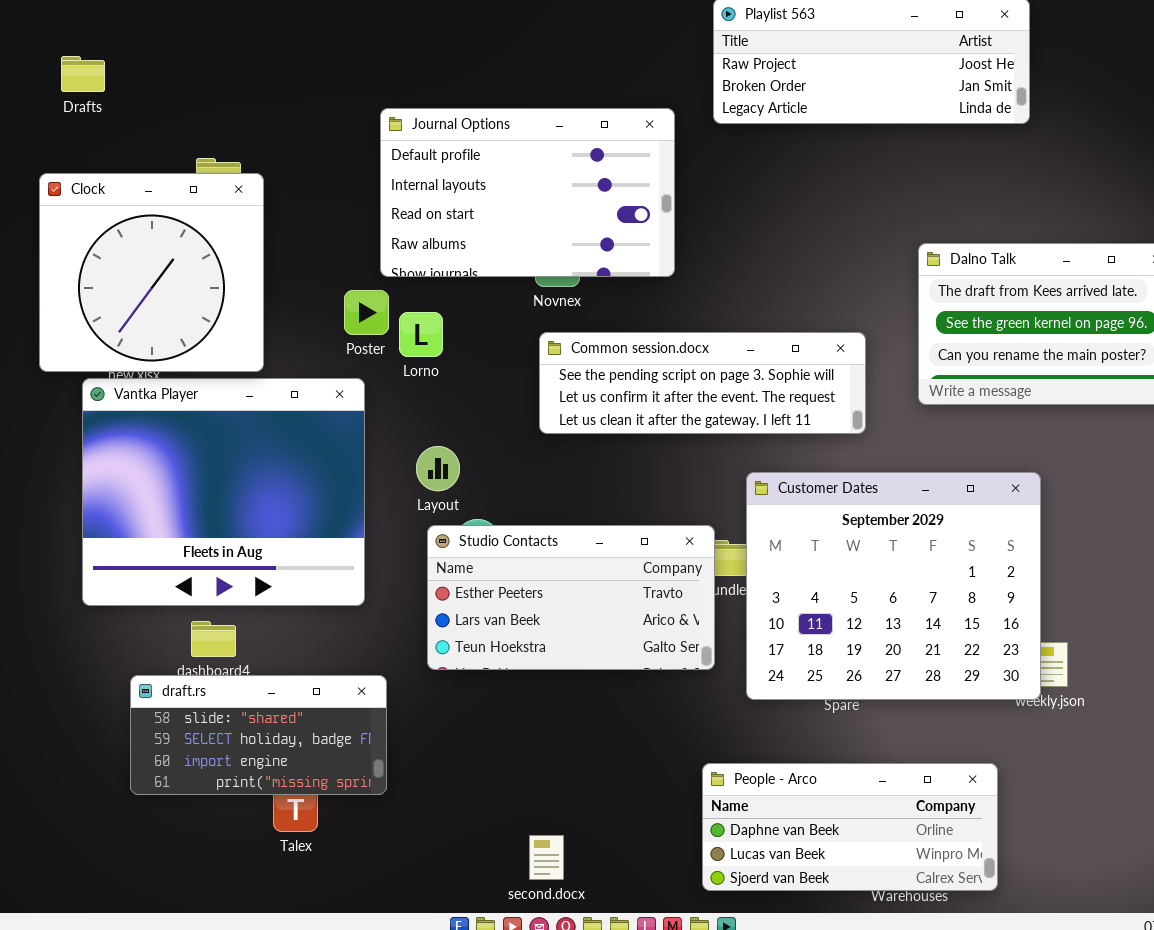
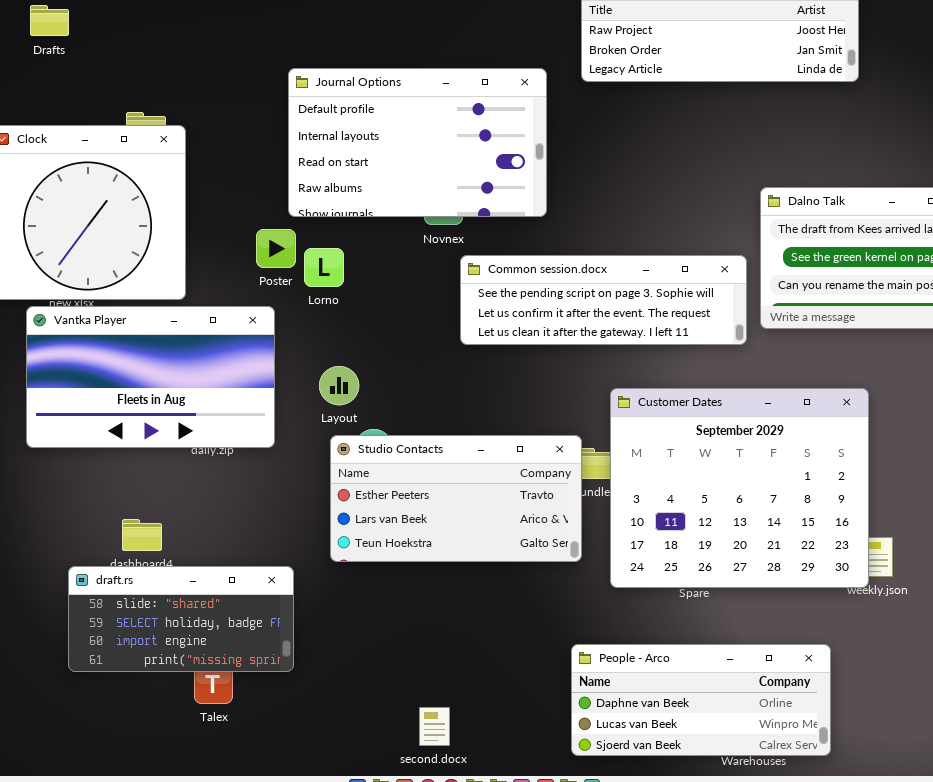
Drafts: [61,56,105,92] -> [30,5,69,36], moved
Common session.docx: [539,332,866,434] -> [460,255,747,345], moved
Vantka Player: [82,378,365,606] -> [26,306,275,448], resized

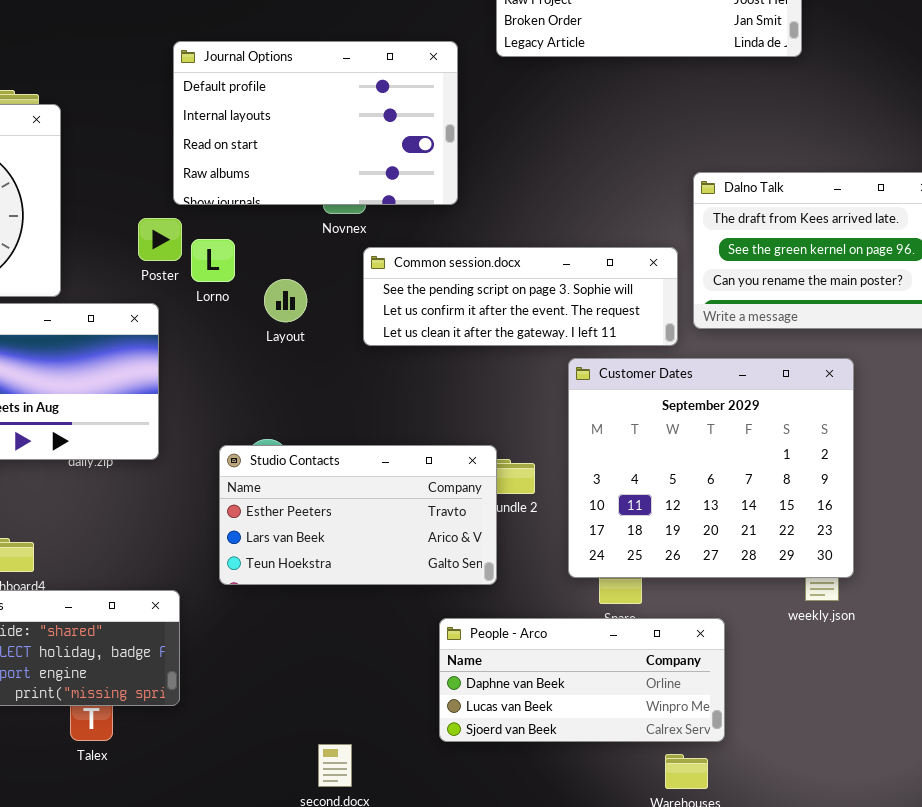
Layout: [319,366,359,405] -> [264,279,307,322], moved
Customer Dates: [610,388,869,588] -> [568,358,854,578], moved
People - Arco: [571,644,831,756] -> [439,618,725,742], moved

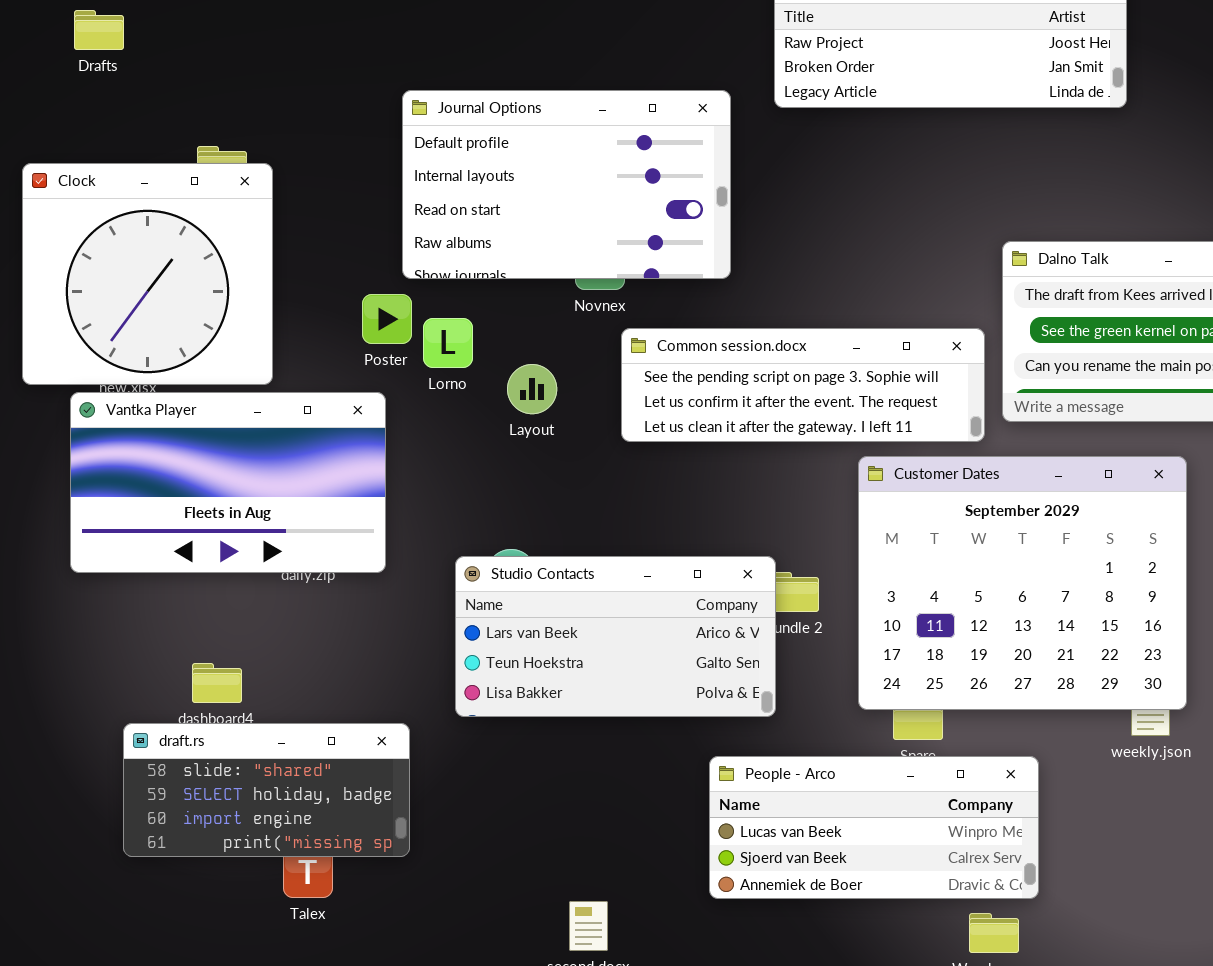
Studio Contacts: [219,445,497,585] -> [455,556,776,717], scrolled down 1 row
People - Arco: [439,618,725,742] -> [709,756,1039,899], scrolled down 1 row

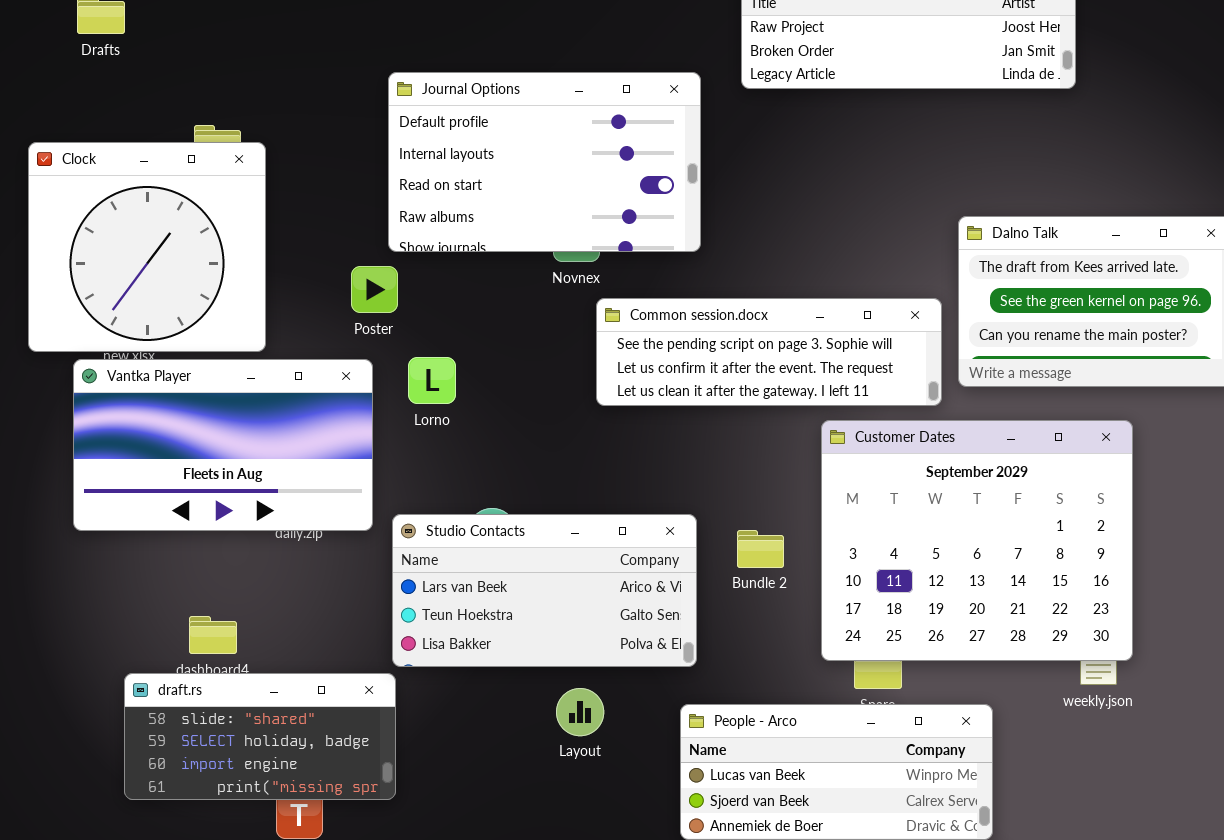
Lorno: [423,318,473,368] -> [408,357,456,404], moved
Layout: [507,364,557,414] -> [556,688,604,736], moved
Studio Contacts: [455,556,776,717] -> [392,514,697,667], moved

